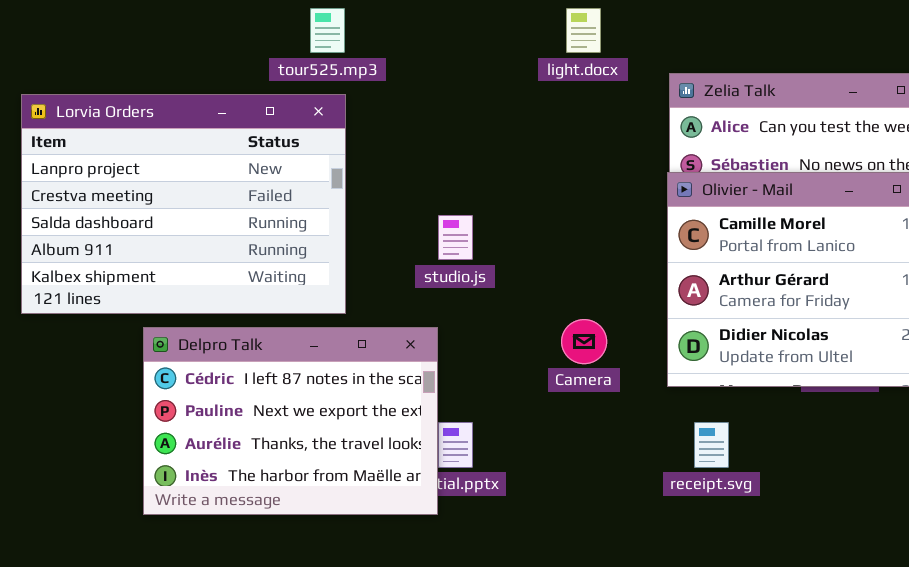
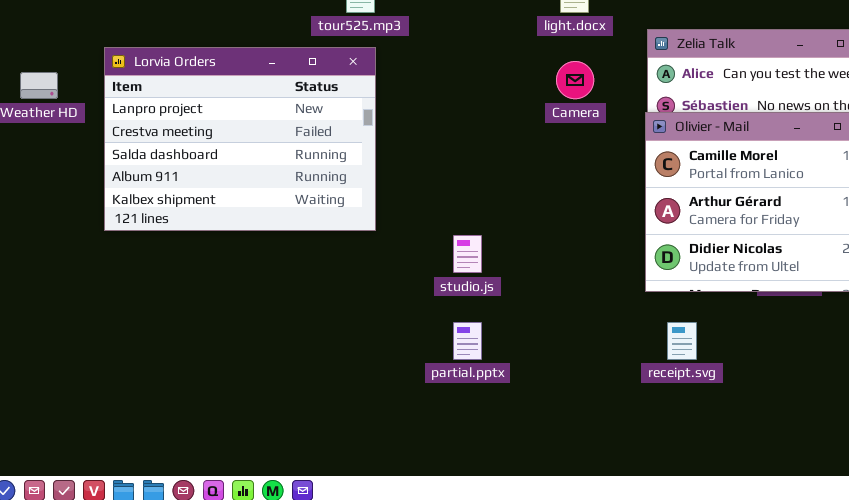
studio.js: [438,215,473,260] -> [453,235,482,273], moved
Camera: [561,319,607,364] -> [556,61,594,99], moved
Delpro Talk: [143,327,438,515] -> none, closed

